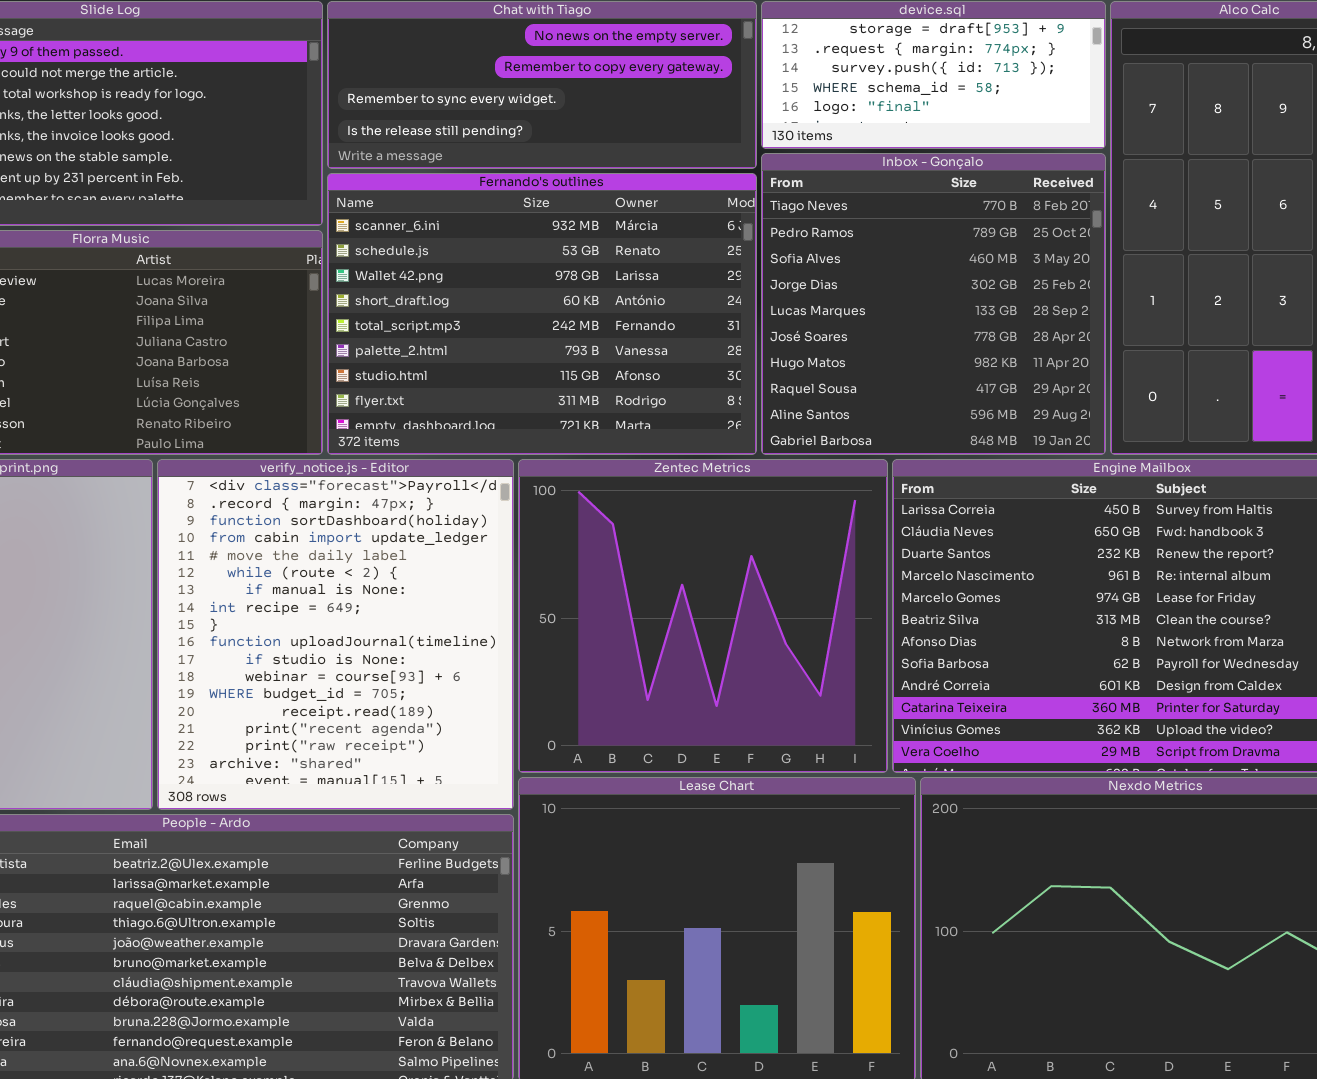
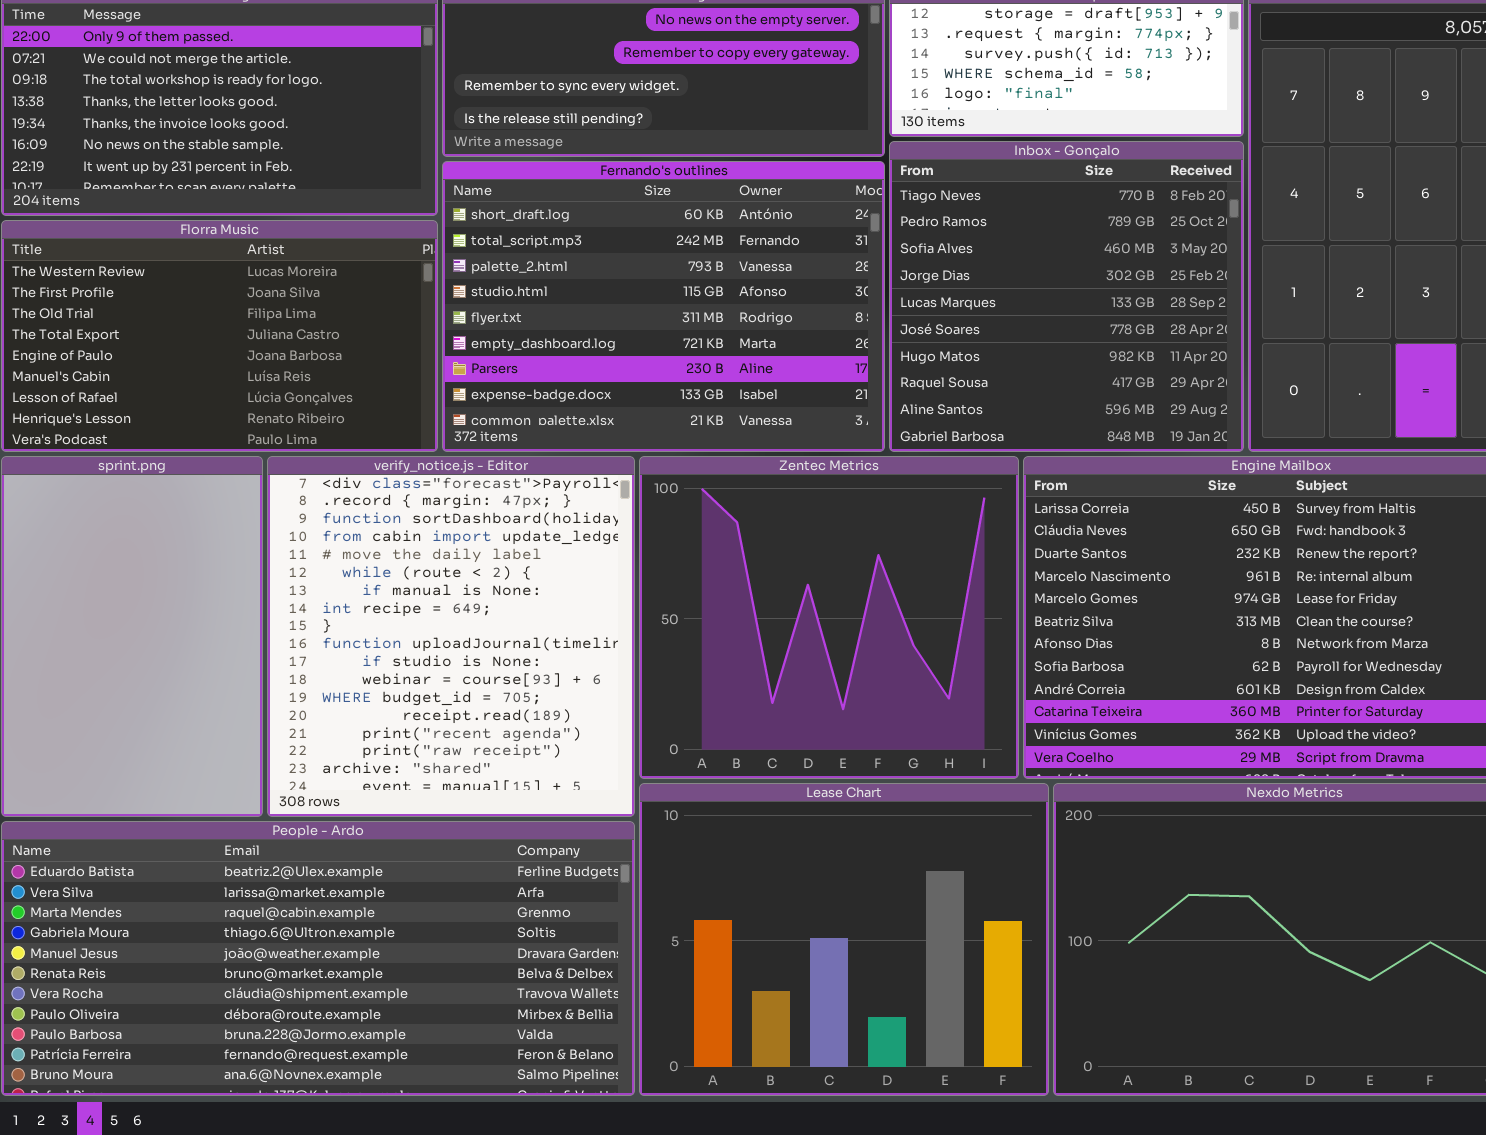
Fernando's outlines: [327,173,757,455] -> [442,161,885,452], scrolled down 3 rows

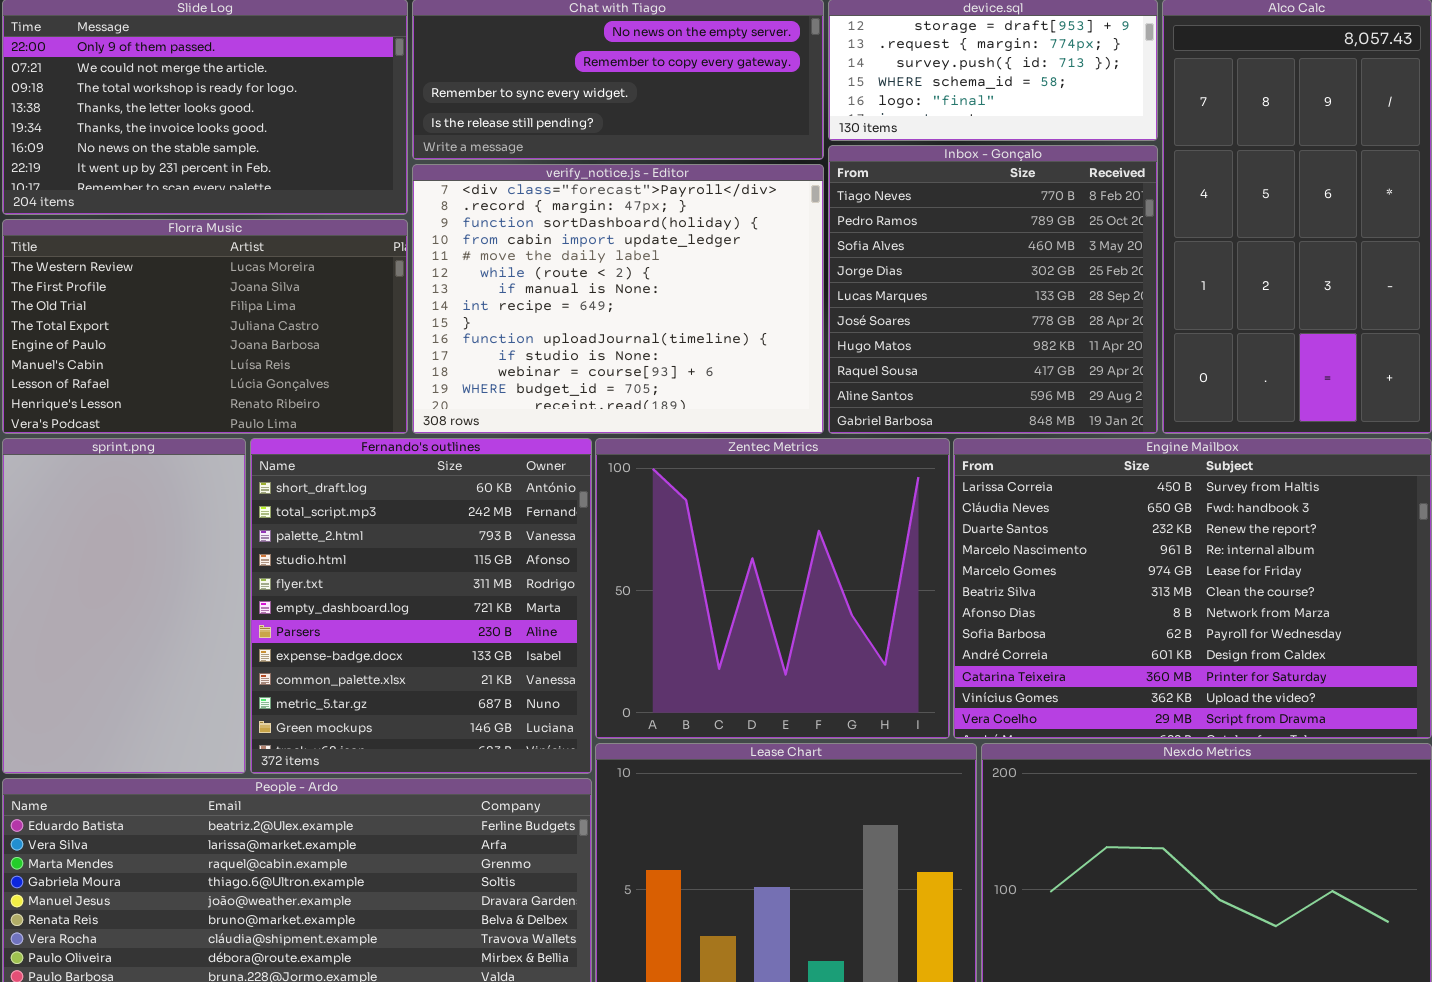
Fernando's outlines: [442,161,885,452] -> [250,438,592,774], moved, resized
verify_notice.js - Editor: [267,456,635,817] -> [412,164,824,434], moved, resized

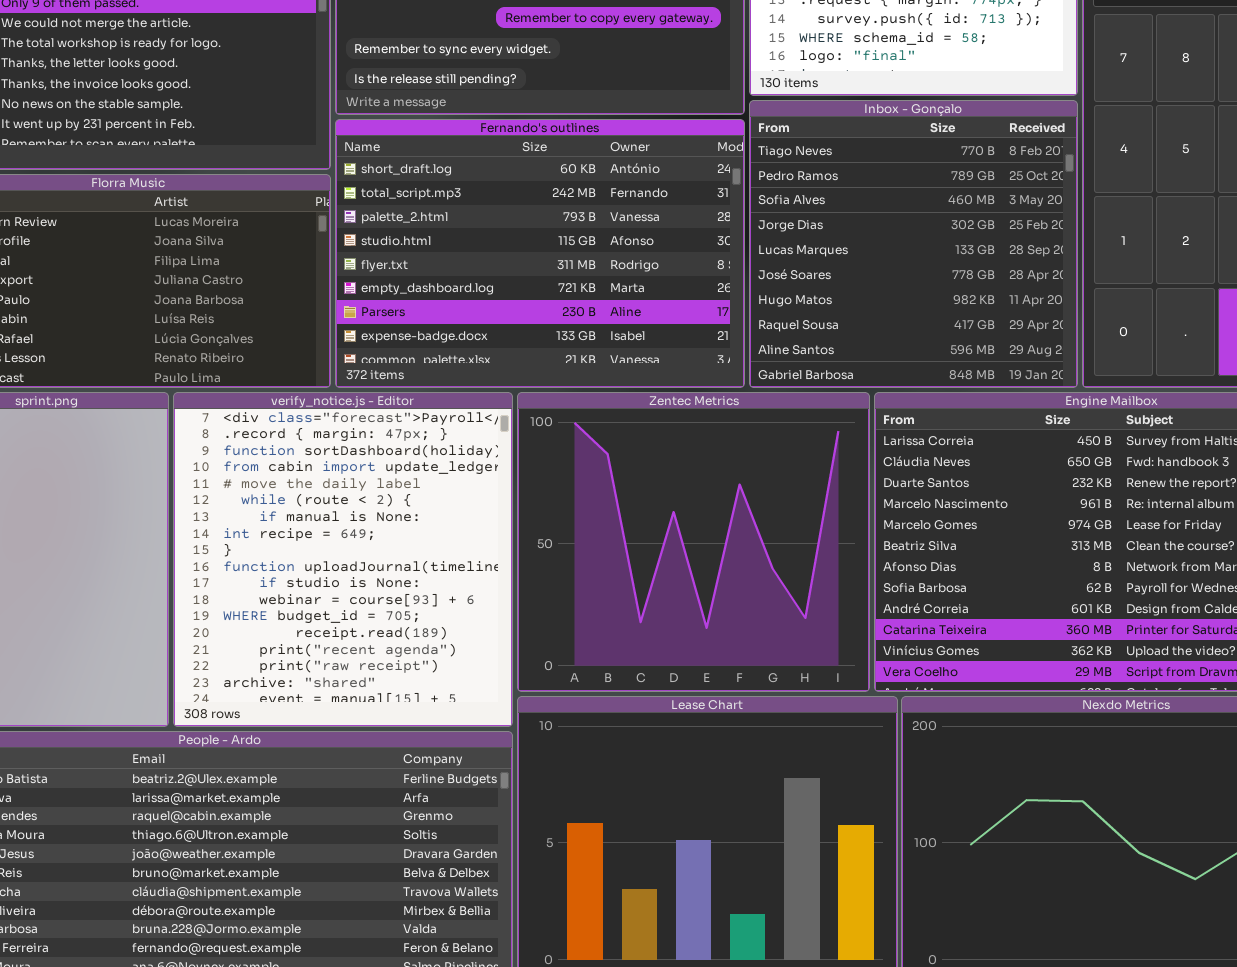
verify_notice.js - Editor: [412,164,824,434] -> [173,392,513,727], moved, resized
Fernando's outlines: [250,438,592,774] -> [335,119,745,388], moved, resized

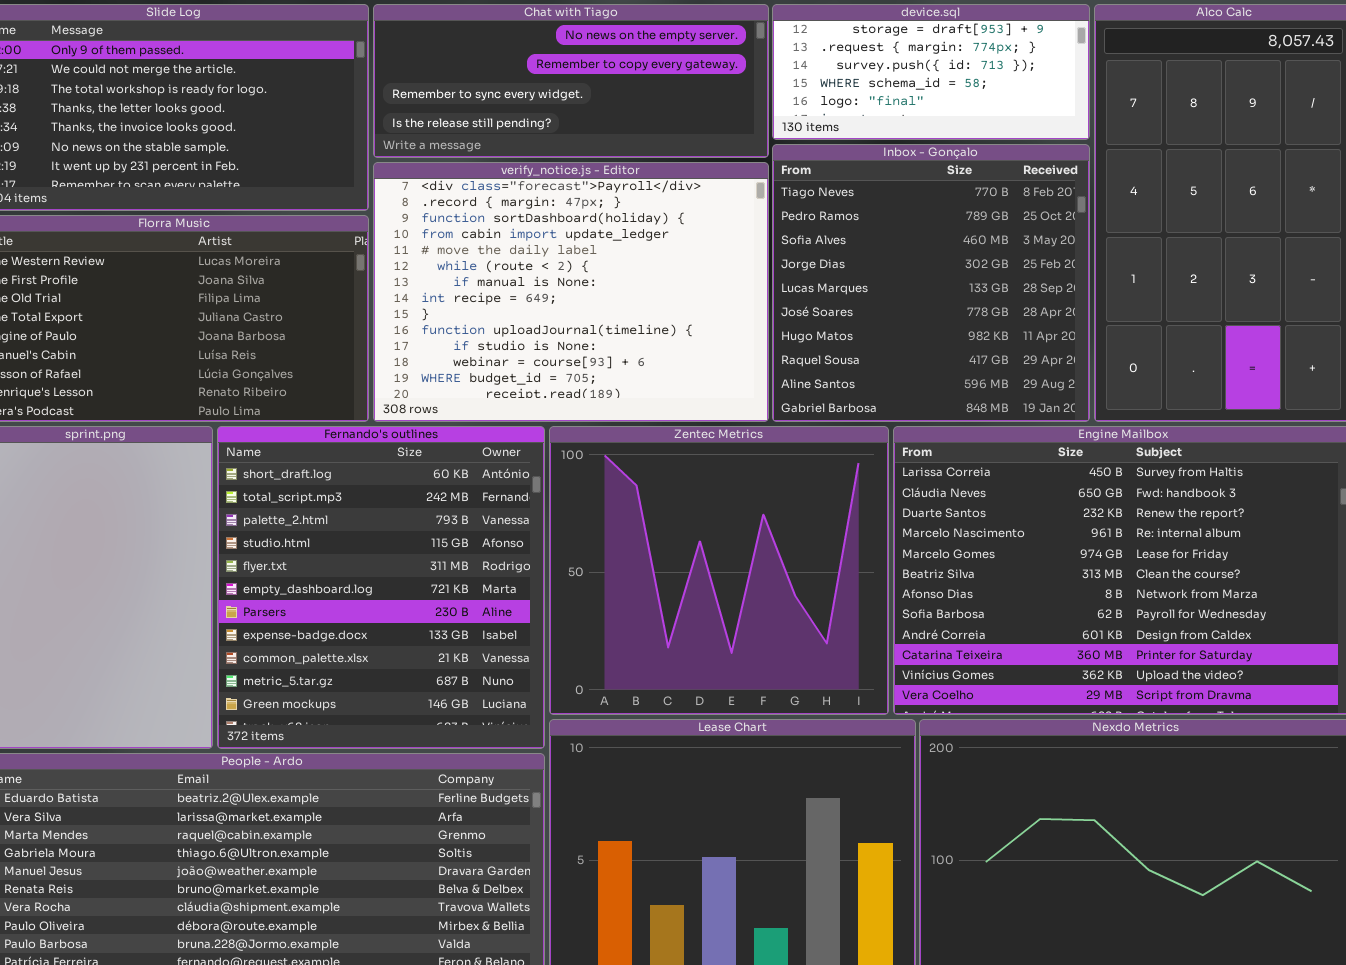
Fernando's outlines: [335,119,745,388] -> [217,426,545,749], moved, resized
verify_notice.js - Editor: [173,392,513,727] -> [373,162,769,422], moved, resized

